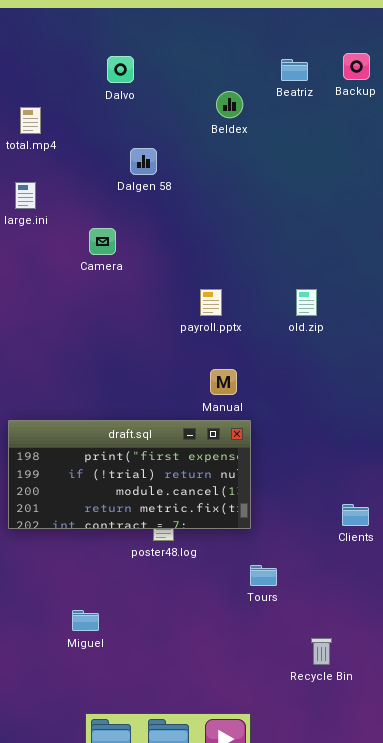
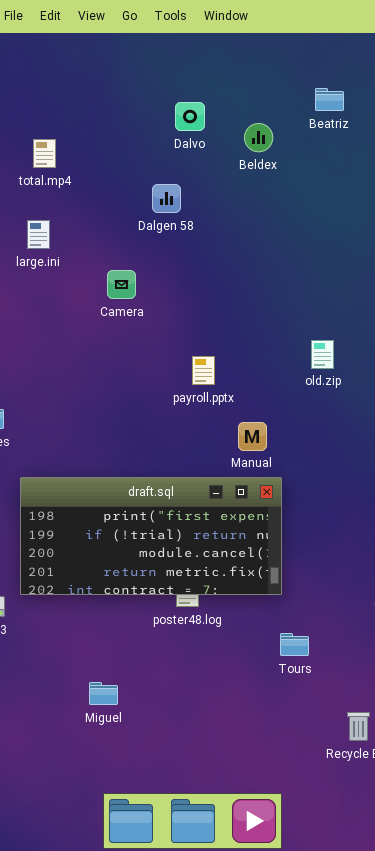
Dalvo: [107,56,134,83] -> [175,102,205,131], moved
payroll.pptx: [200,289,222,316] -> [192,356,215,385], moved
old.zip: [296,289,317,316] -> [311,340,334,369], moved

